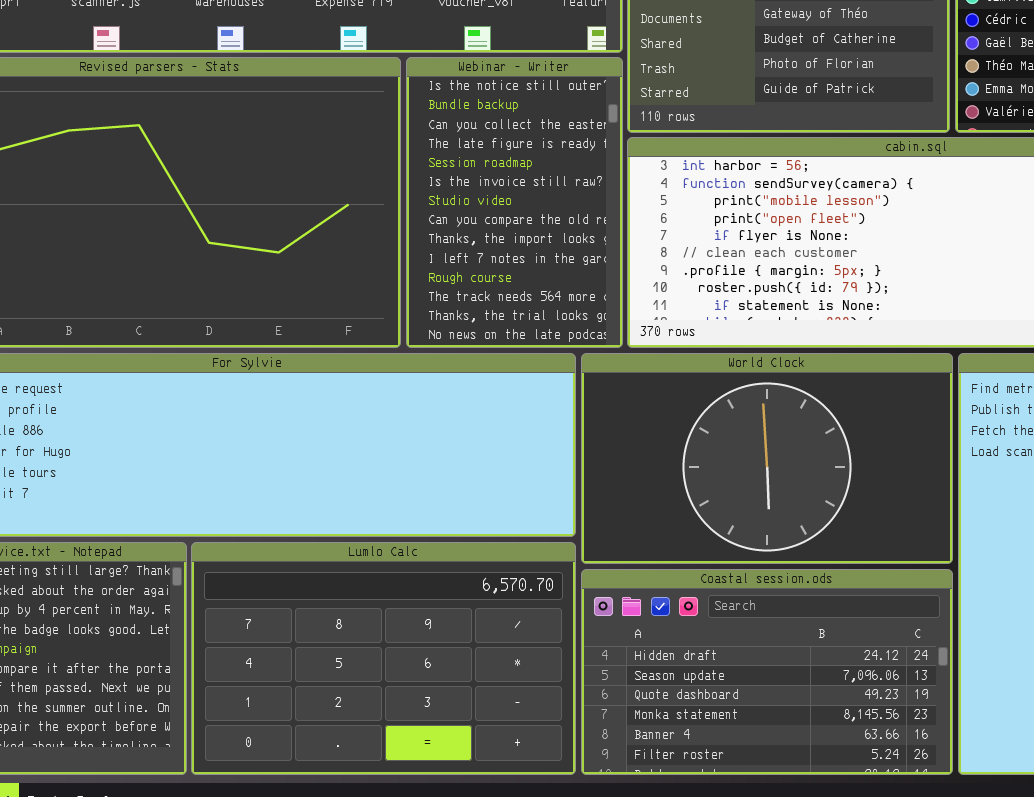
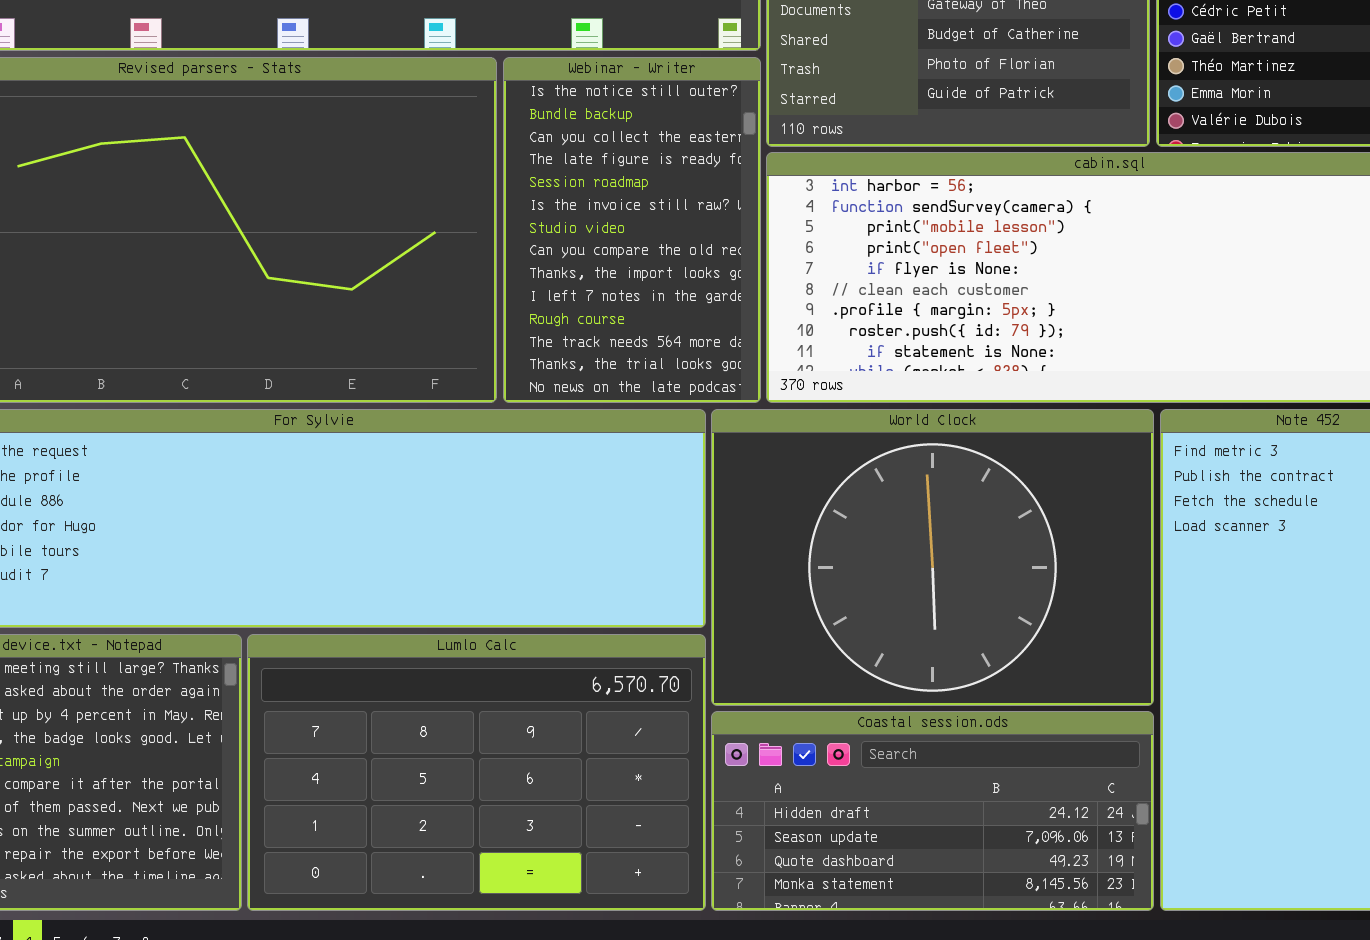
World Clock: [581,353,953,564] -> [711,409,1154,706], resized
Coastal session.ods: [581,569,953,775] -> [711,711,1154,911], resized

